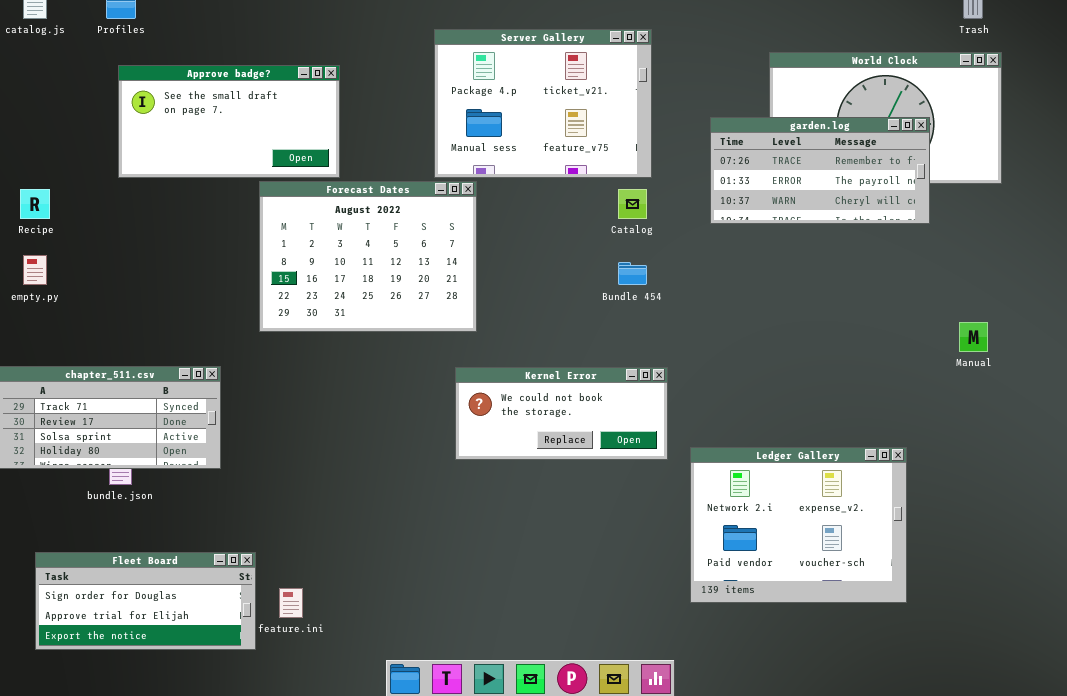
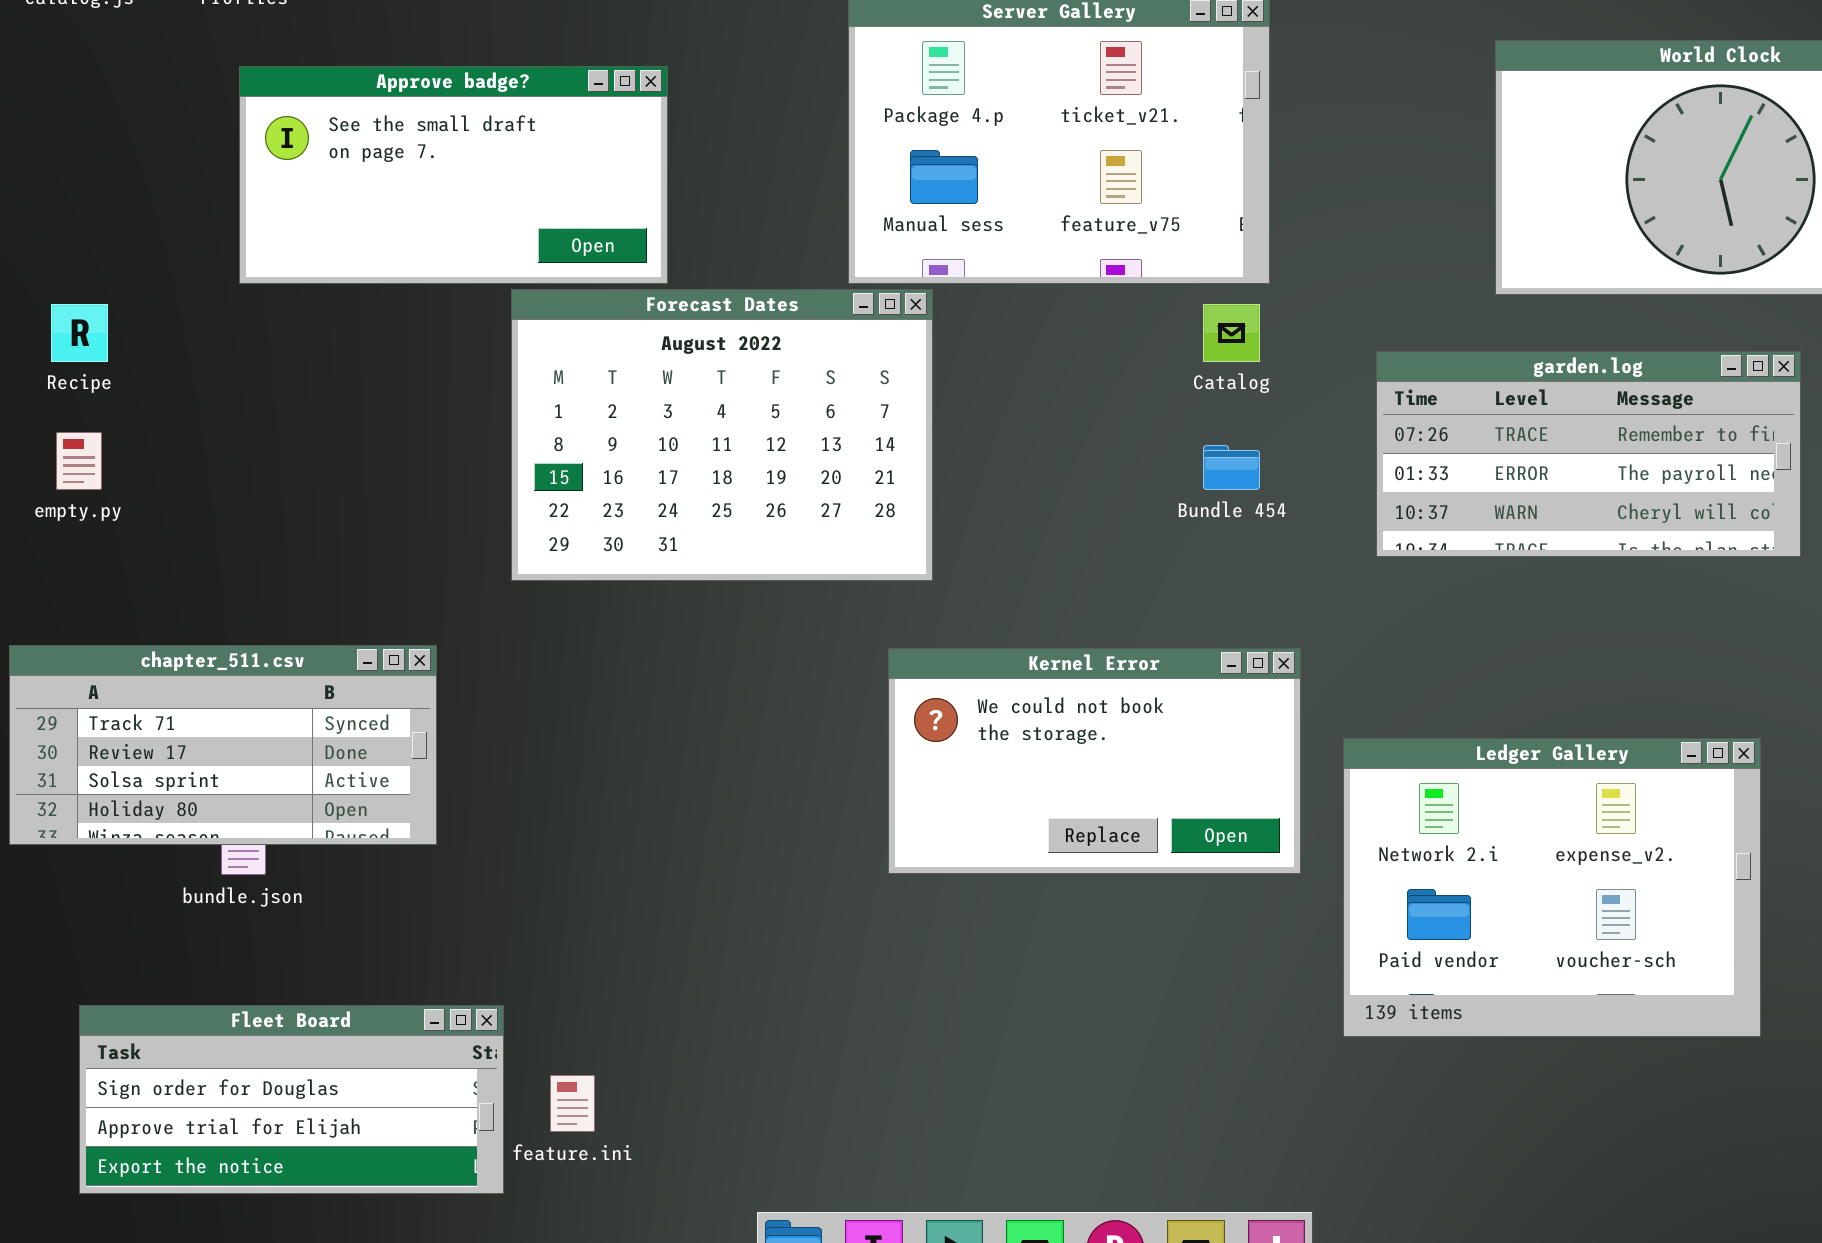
garden.log: [710,117,930,224] -> [1376,351,1801,557], moved
Kernel Error: [455,367,668,460] -> [888,648,1301,874], resized
Ledger Gallery: [690,447,907,603] -> [1343,738,1761,1037], moved

